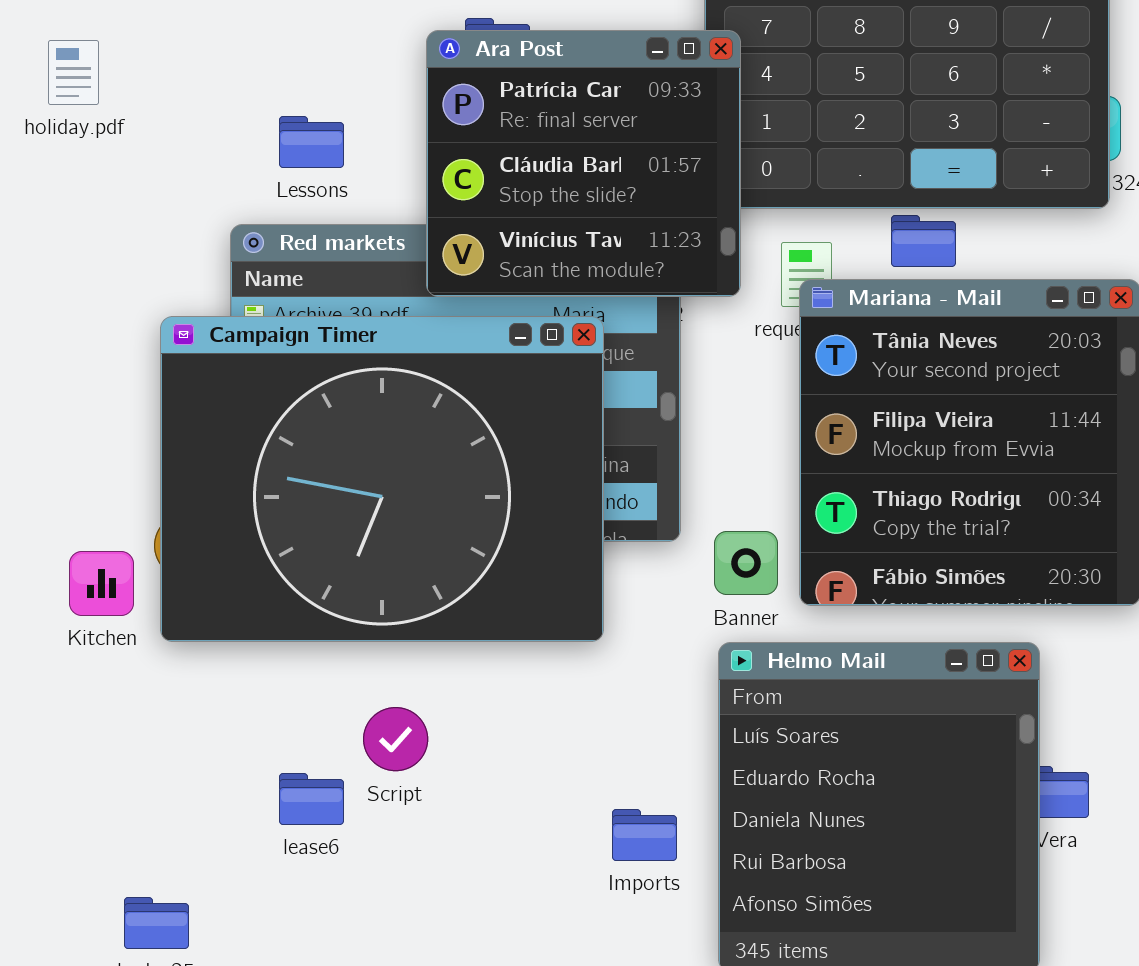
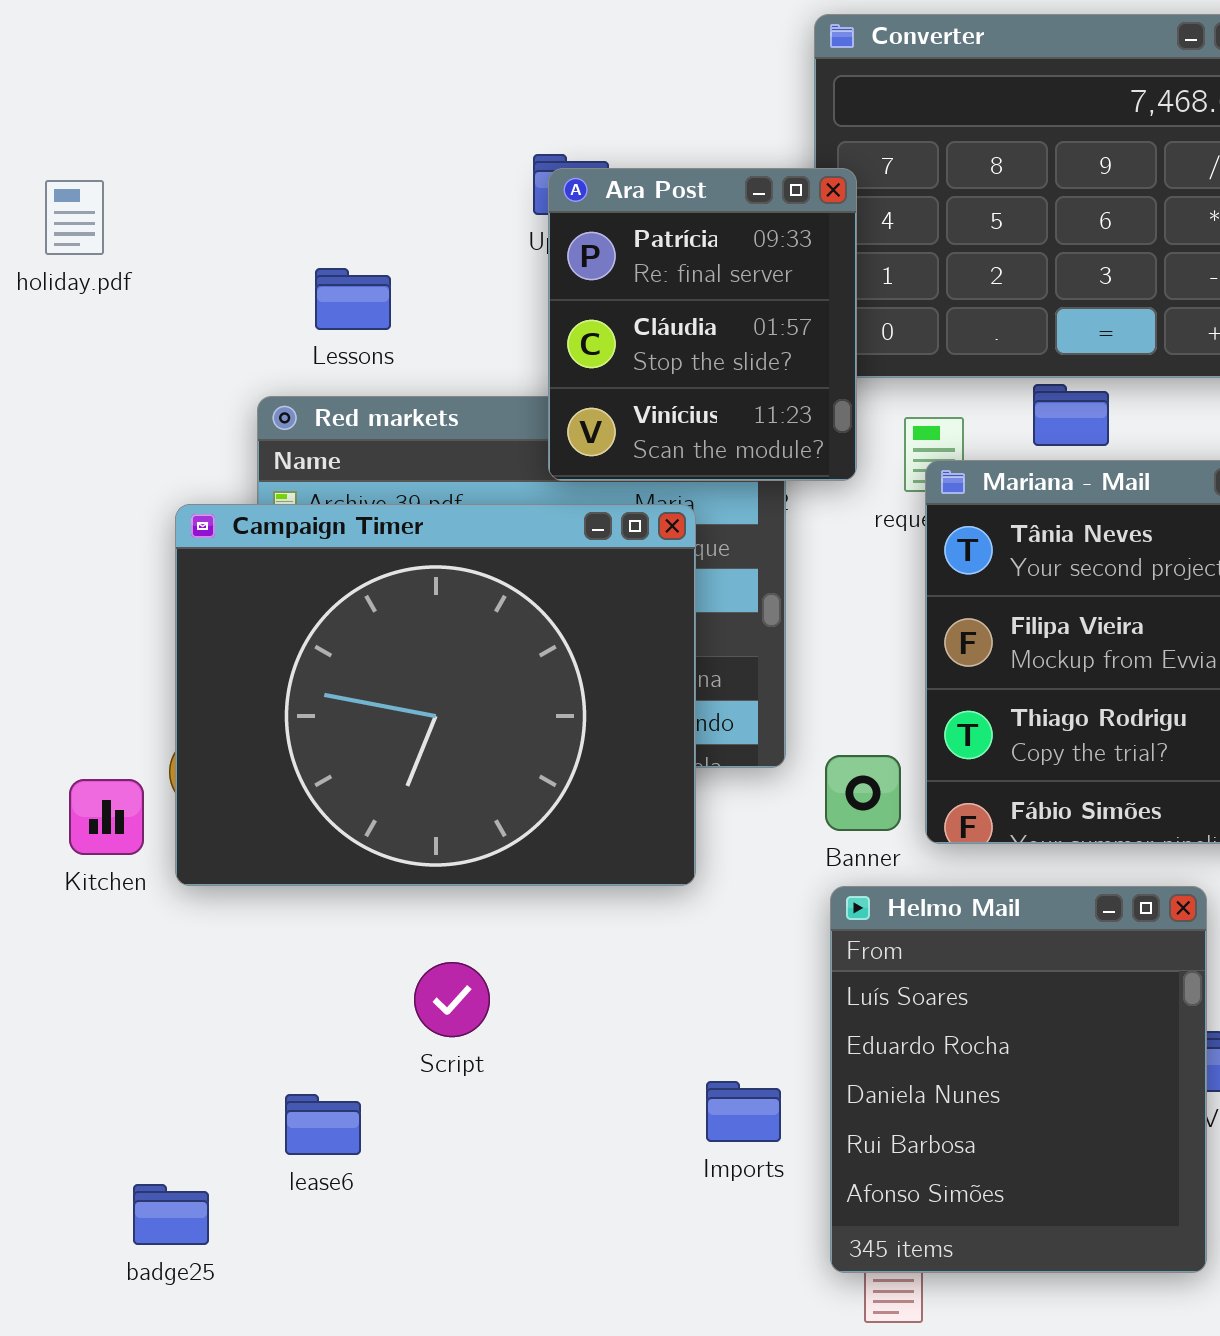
Ara Post: [426,30,741,297] -> [548,168,857,481], resized
lease6: [279,773,344,825] -> [285,1094,361,1155], moved

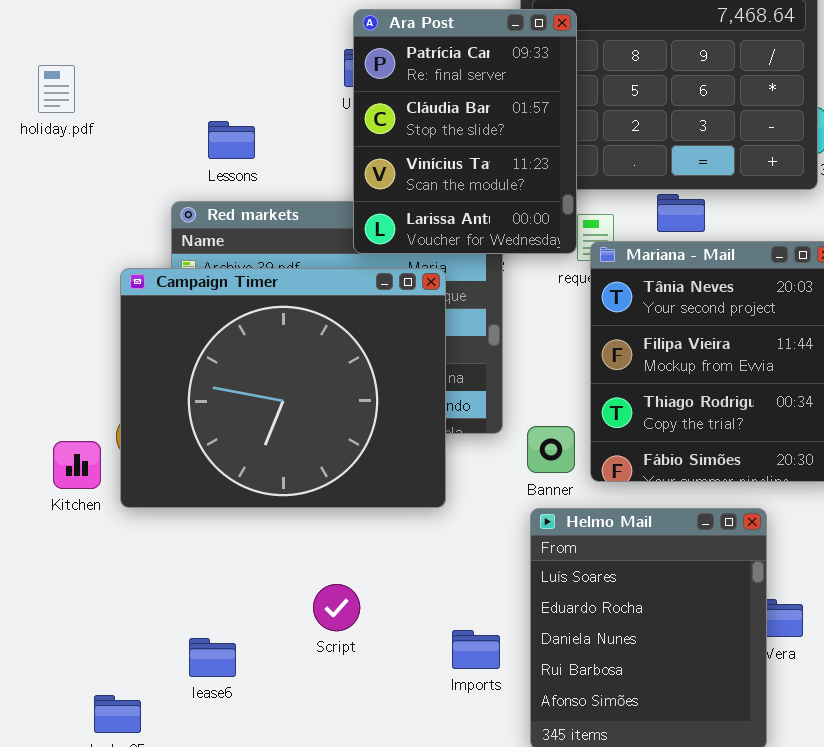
Ara Post: [548,168,857,481] -> [353,9,577,254], resized
Script: [414,962,490,1037] -> [313,584,360,631], moved

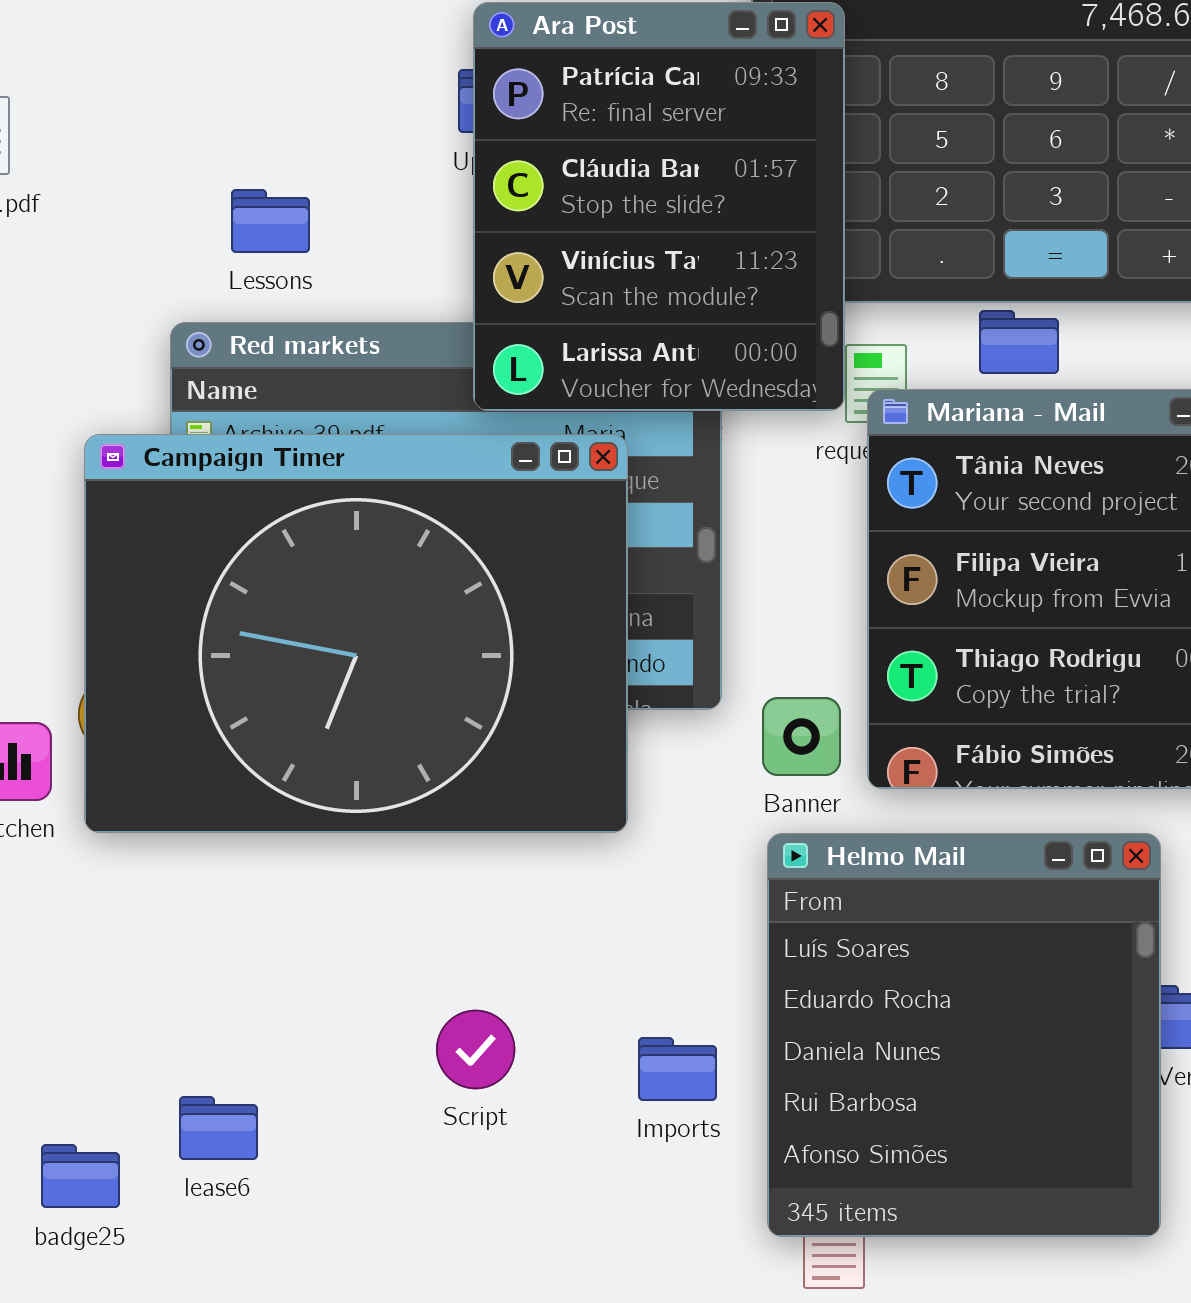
Script: [313,584,360,631] -> [436,1010,515,1089], moved
lease6: [189,638,236,677] -> [179,1096,258,1160], moved

